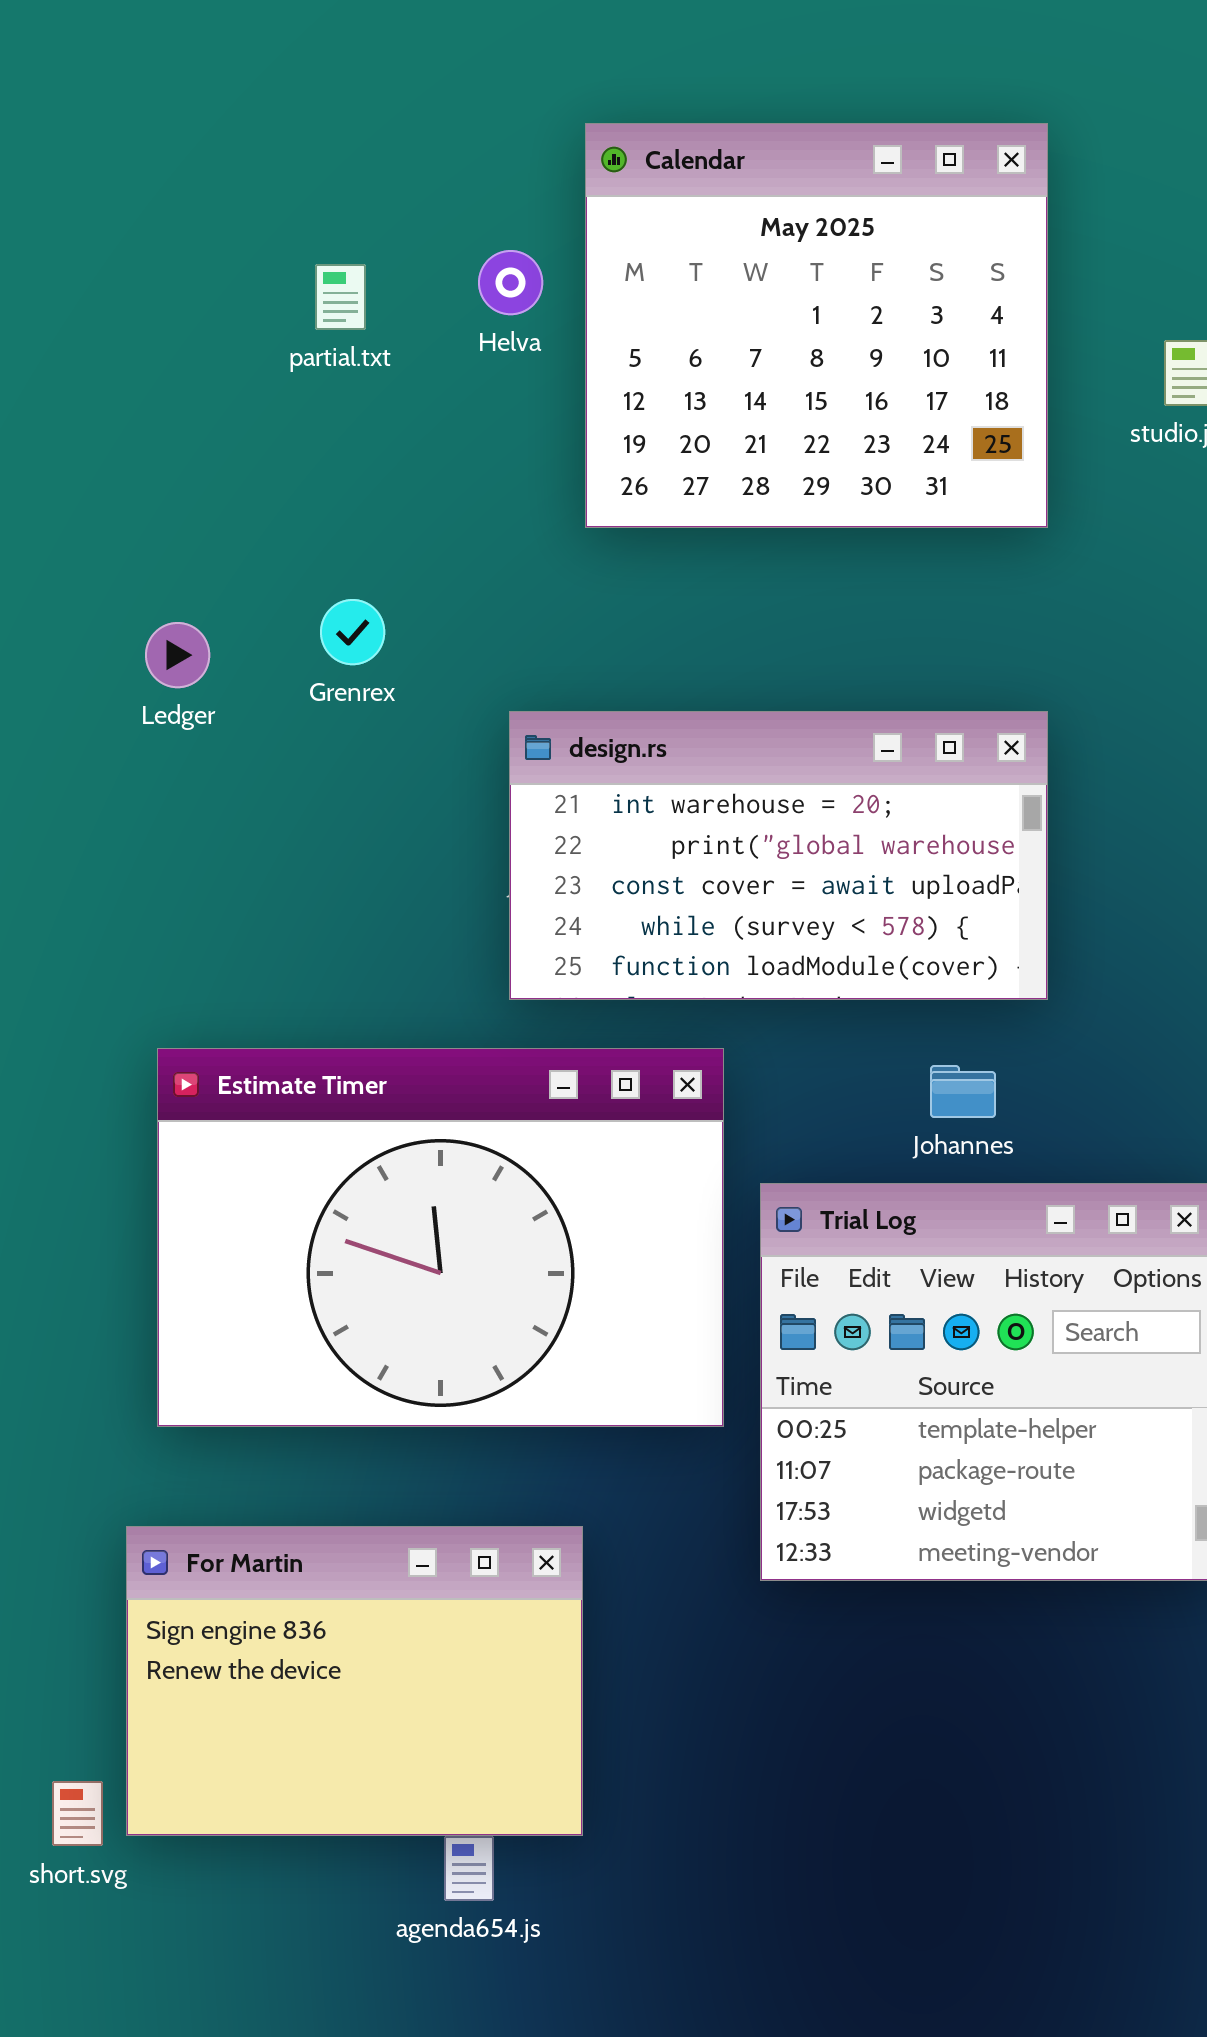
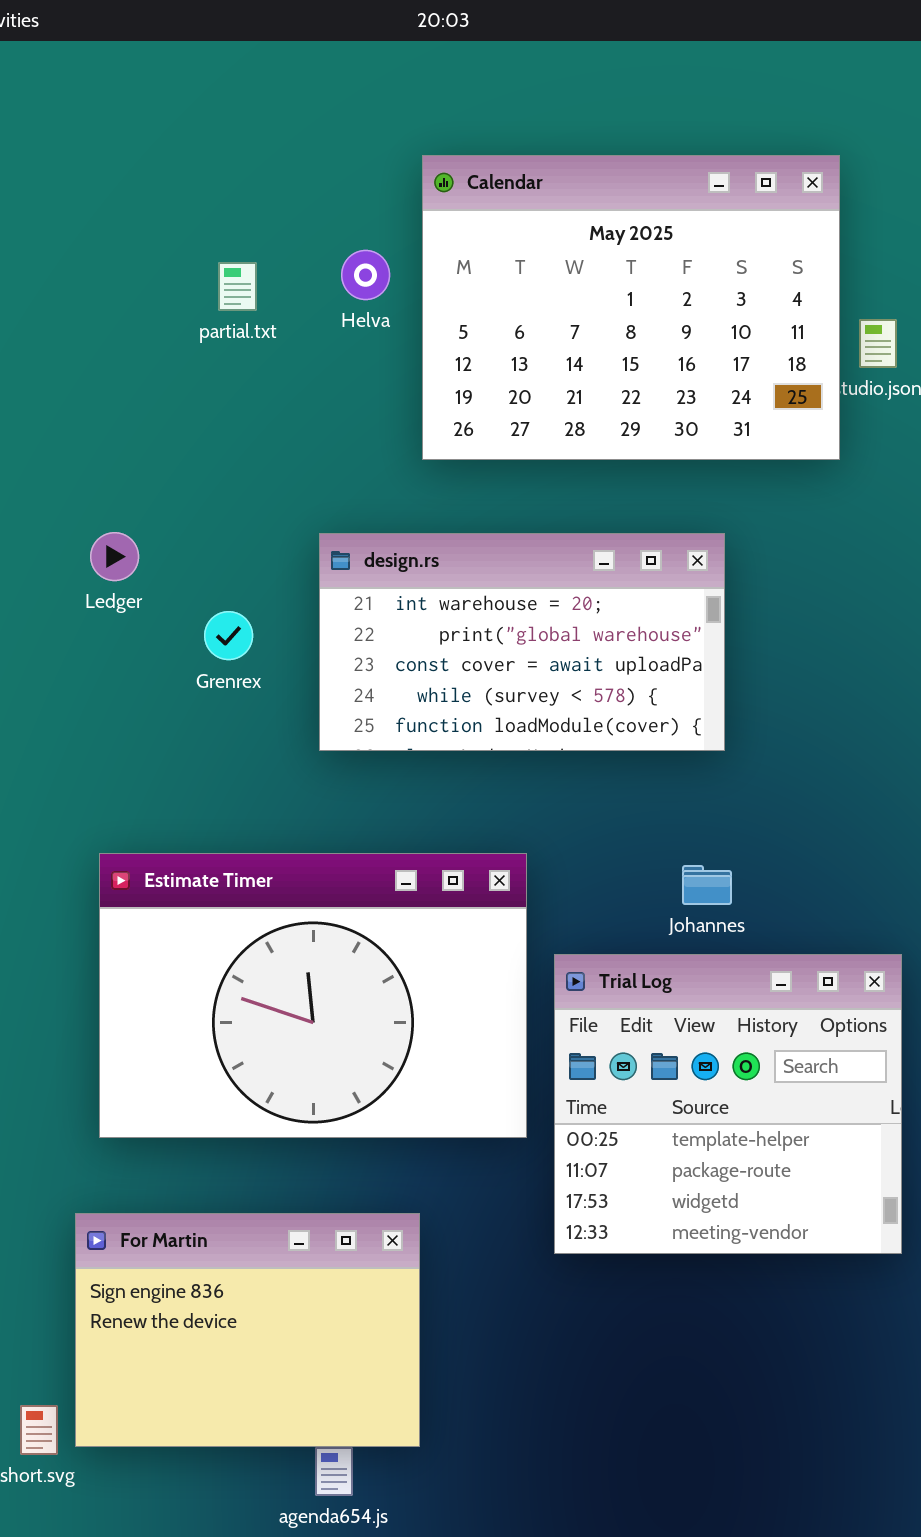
Calendar: [585,123,1048,528] -> [422,155,840,460], resized
Grenrex: [320,599,385,665] -> [204,611,253,660], moved
design.rs: [509,711,1048,1000] -> [319,533,725,751], moved

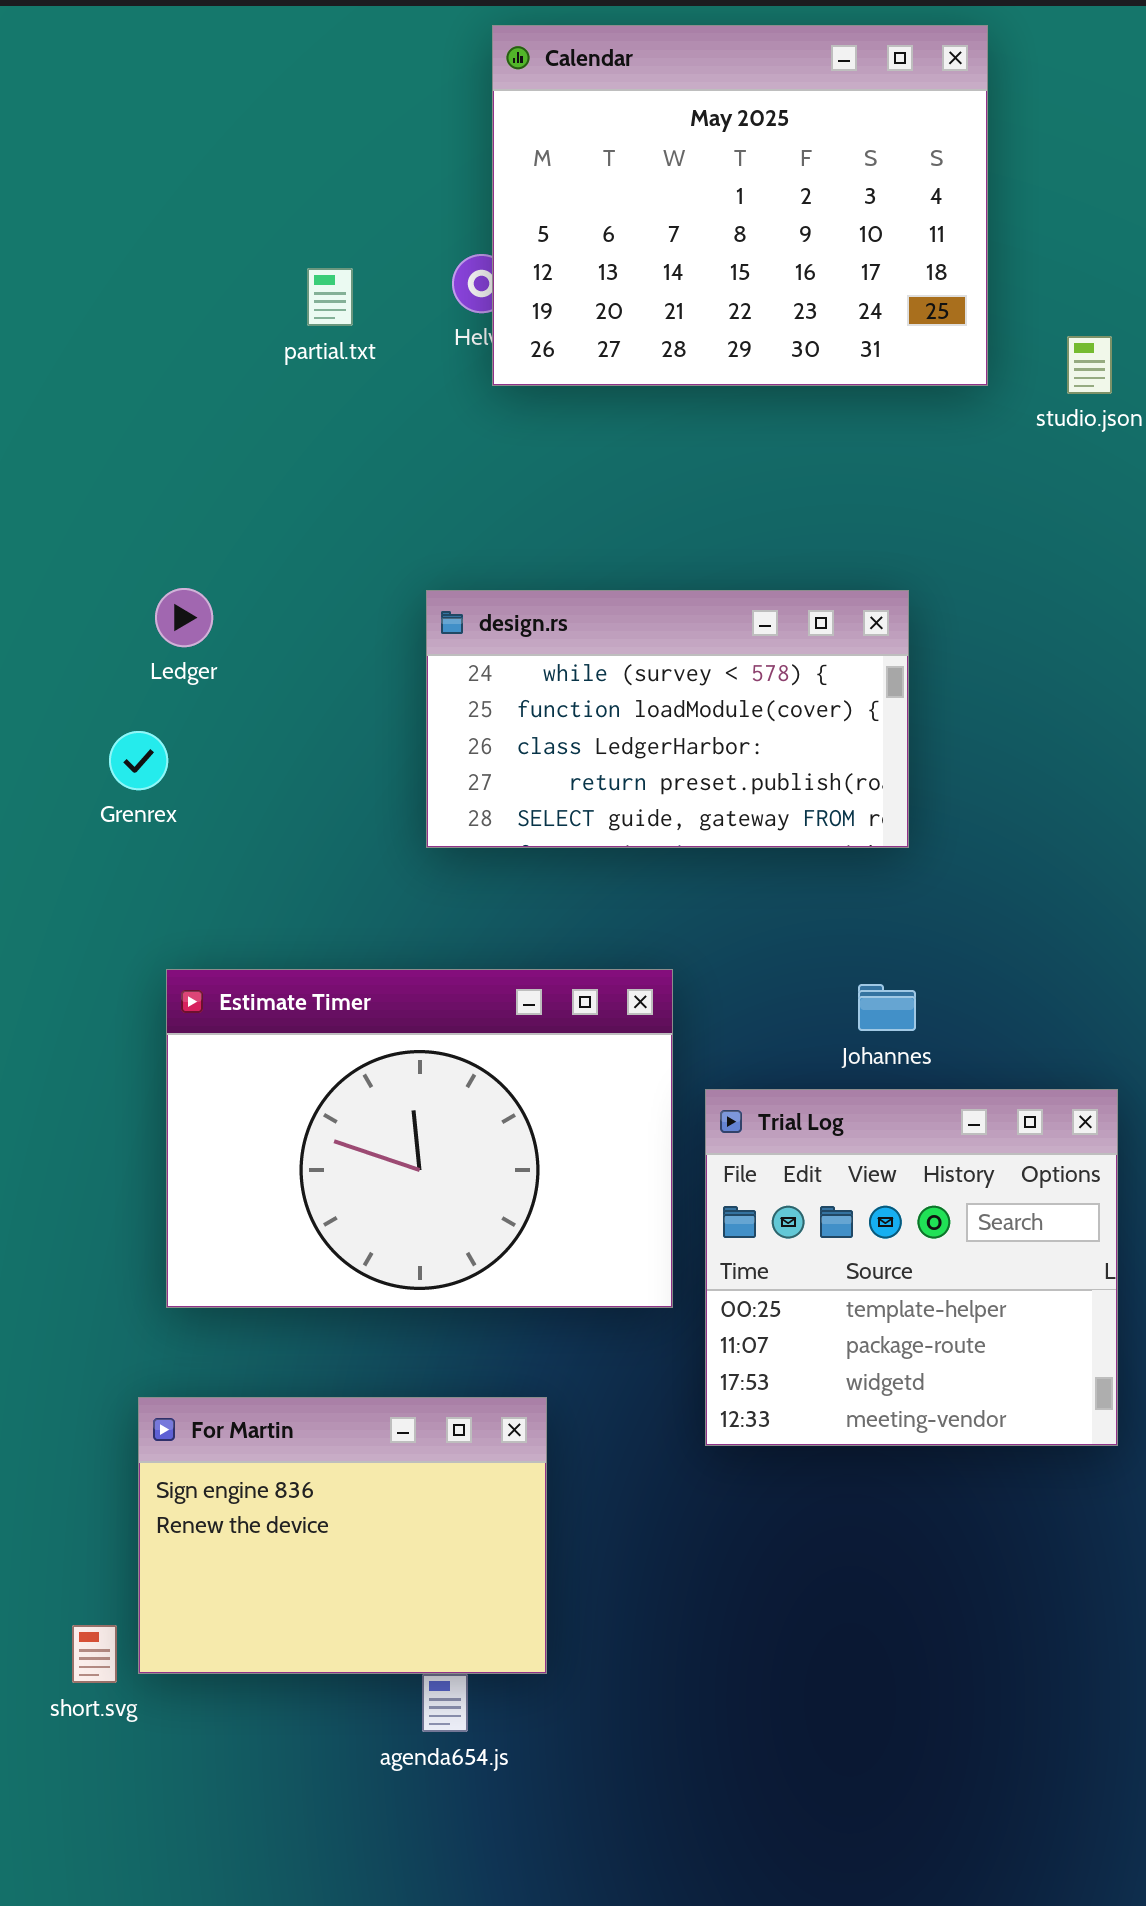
Calendar: [422,155,840,460] -> [492,25,988,386], moved
design.rs: [319,533,725,751] -> [426,590,909,848], scrolled down 3 rows
Grenrex: [204,611,253,660] -> [109,731,168,790], moved

